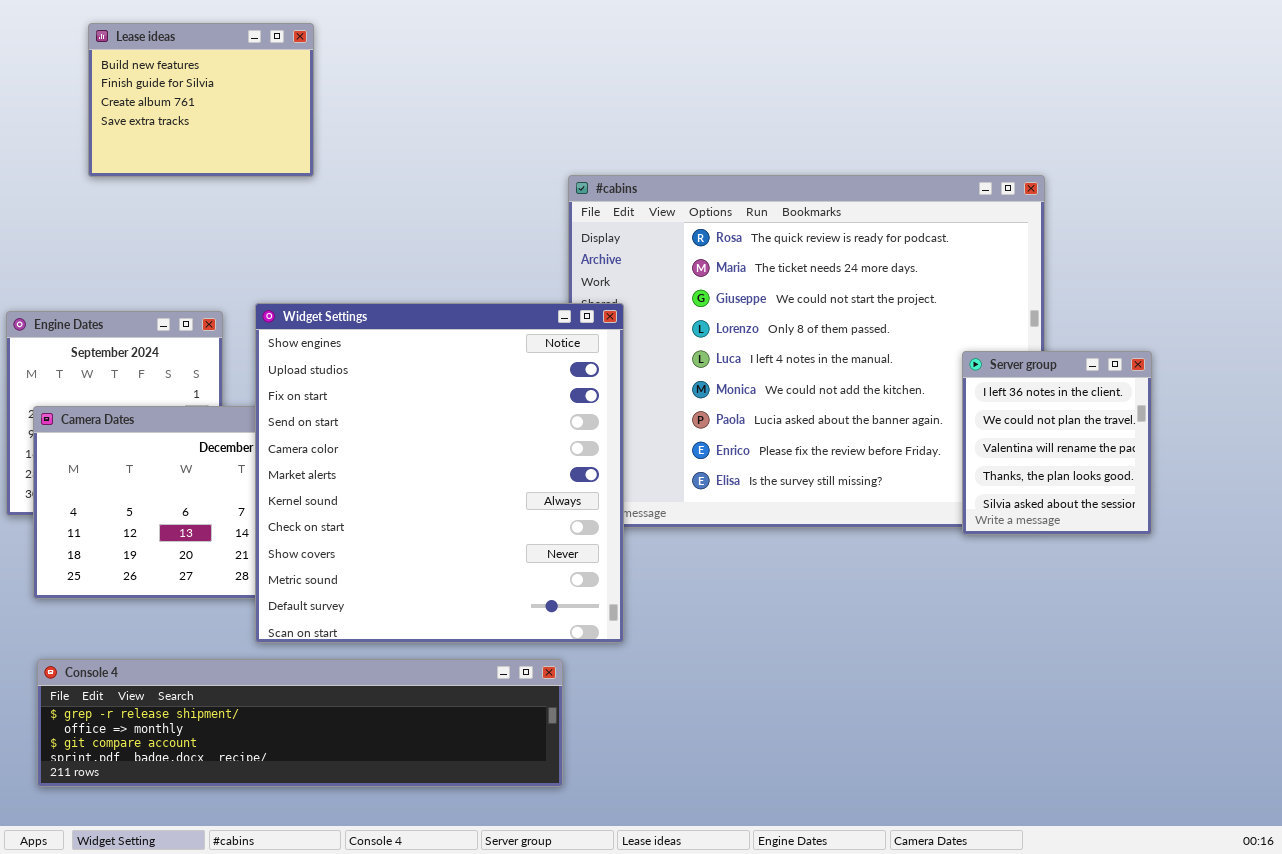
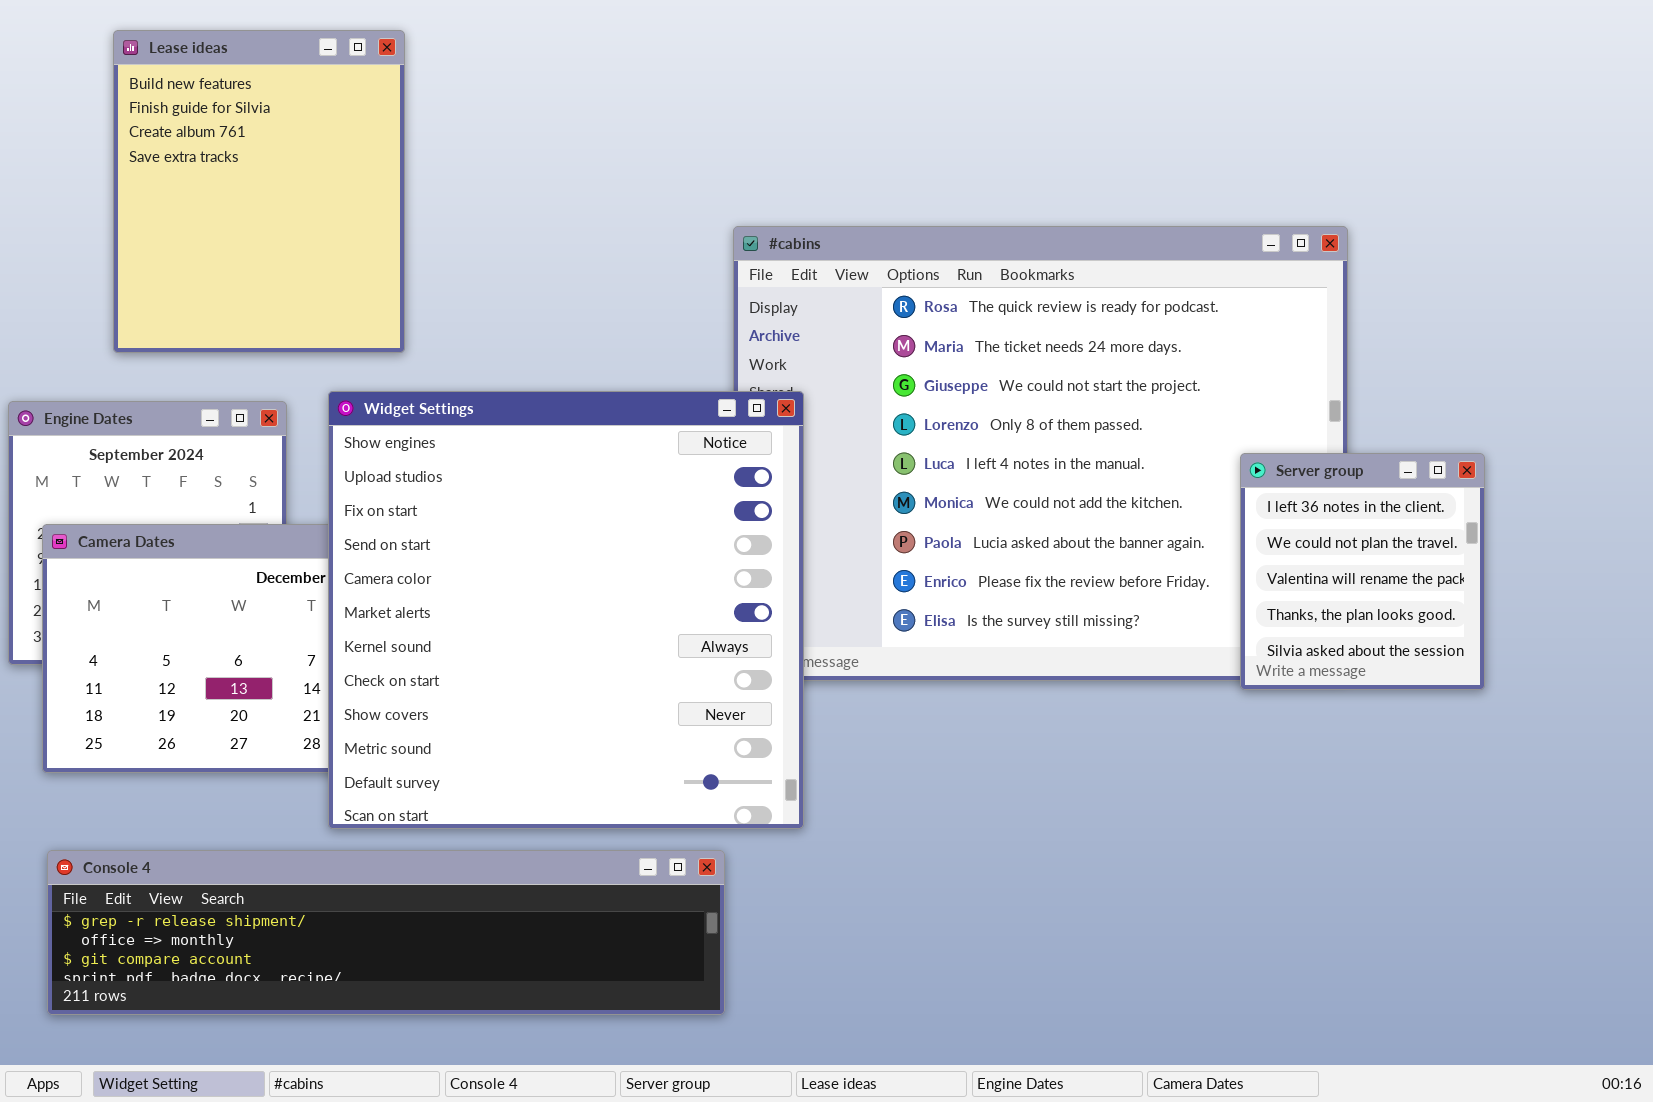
Lease ideas: [88,23,314,177] -> [113,30,405,353], resized

